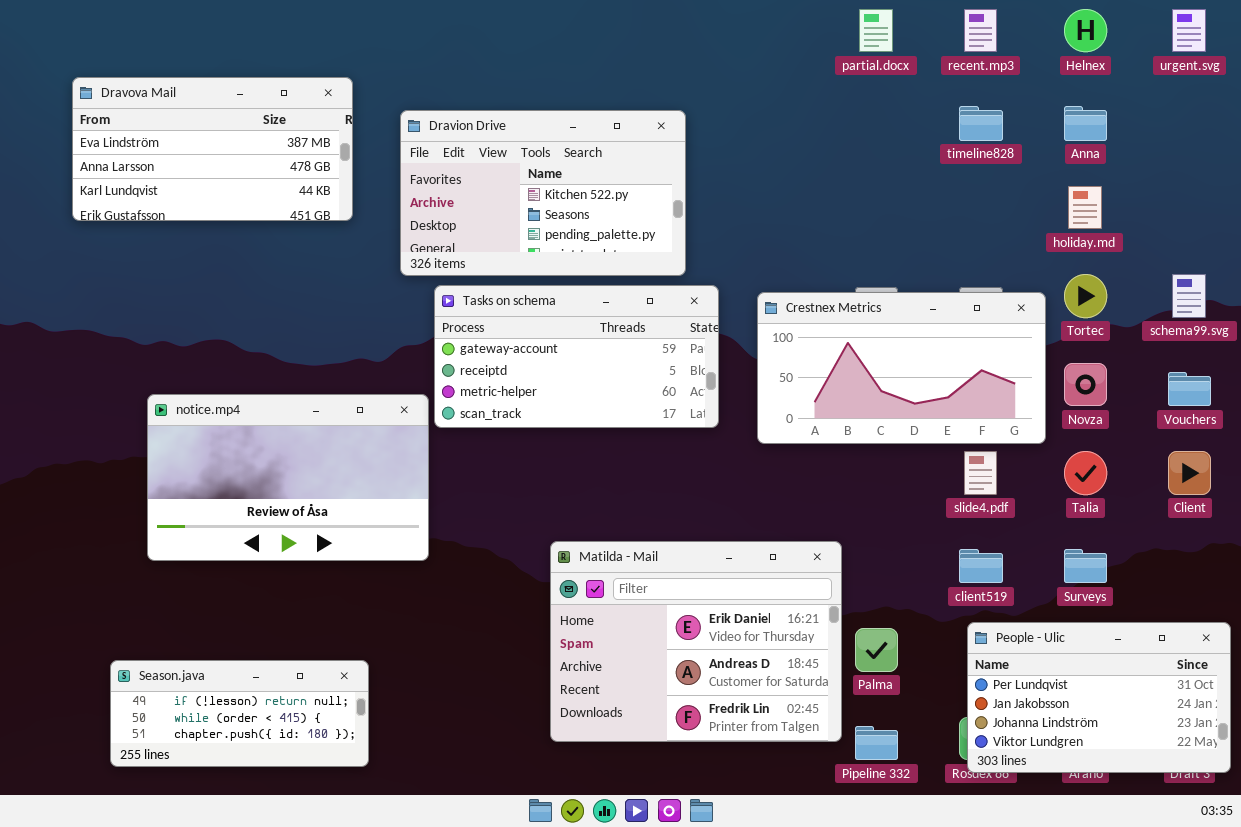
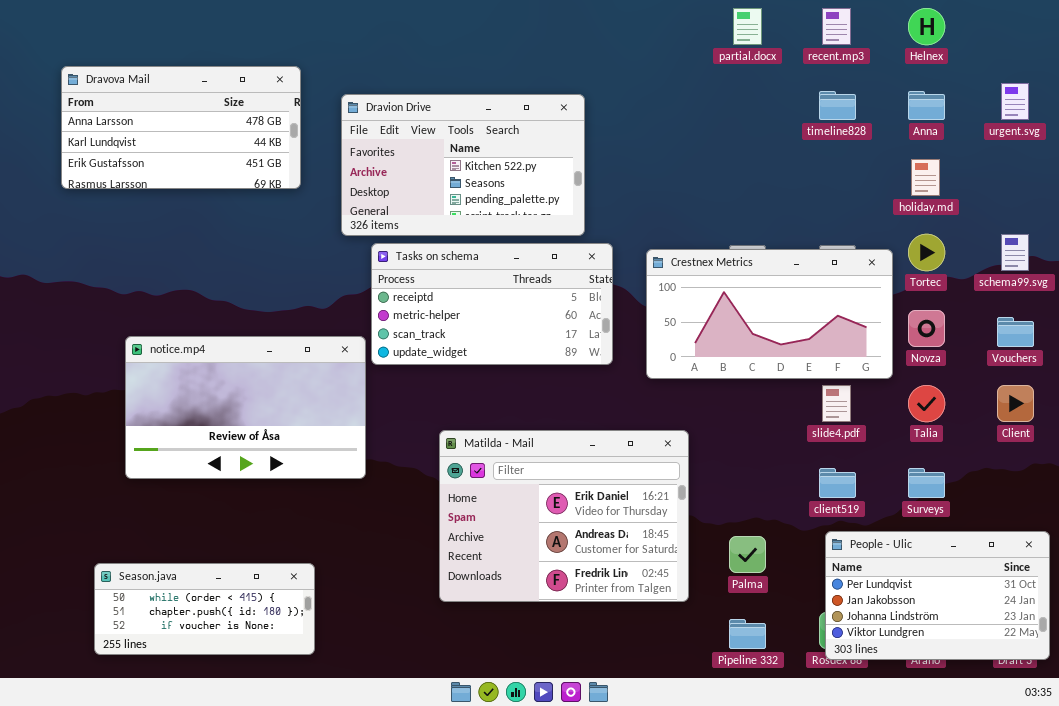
urgent.svg: [1172,9,1206,52] -> [1001,83,1029,120], moved
Dravova Mail: [72,77,353,221] -> [61,66,301,189], scrolled down 1 row
Tasks on schema: [434,285,719,428] -> [371,243,613,365], scrolled down 1 row
Matilda - Mail: [550,541,842,742] -> [439,430,689,602], moved
Season.java: [110,660,369,767] -> [94,563,315,655], scrolled down 1 row

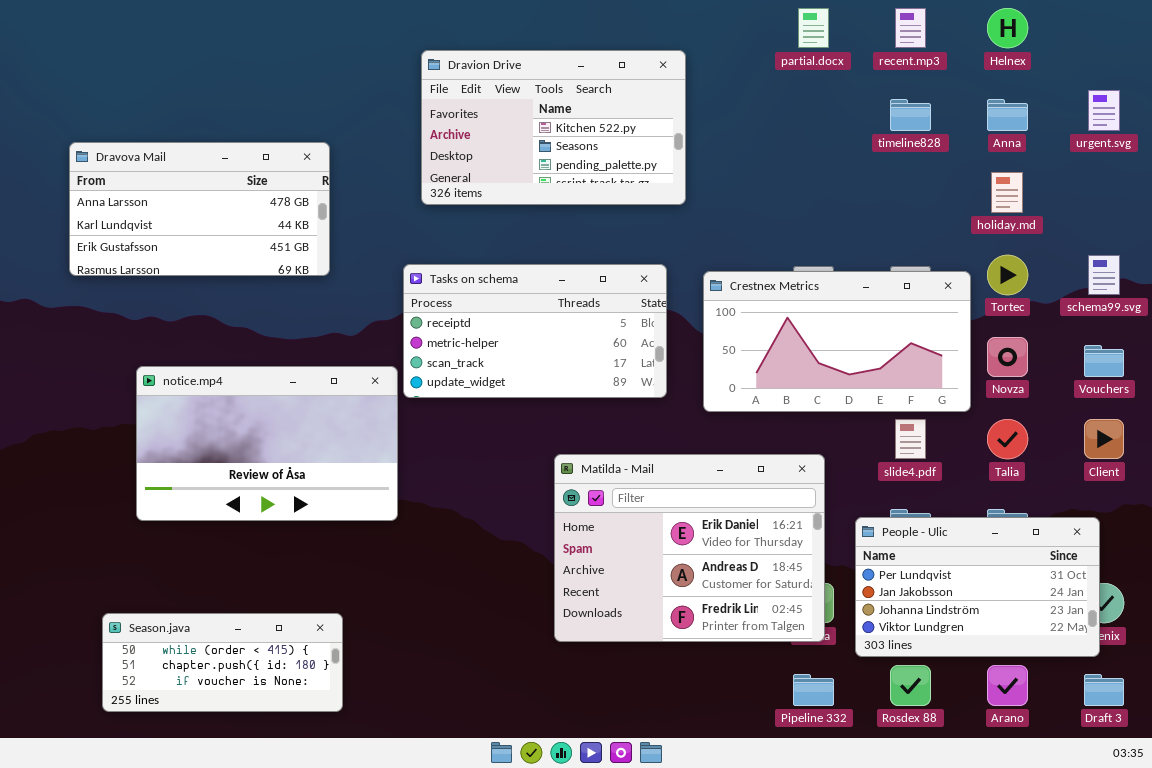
Dravova Mail: [61,66,301,189] -> [69,142,330,276], moved
Dravion Drive: [341,94,585,236] -> [421,50,686,205], moved
Matilda - Mail: [439,430,689,602] -> [554,454,825,642], moved
People - Ulic: [825,531,1050,660] -> [855,517,1100,657], moved

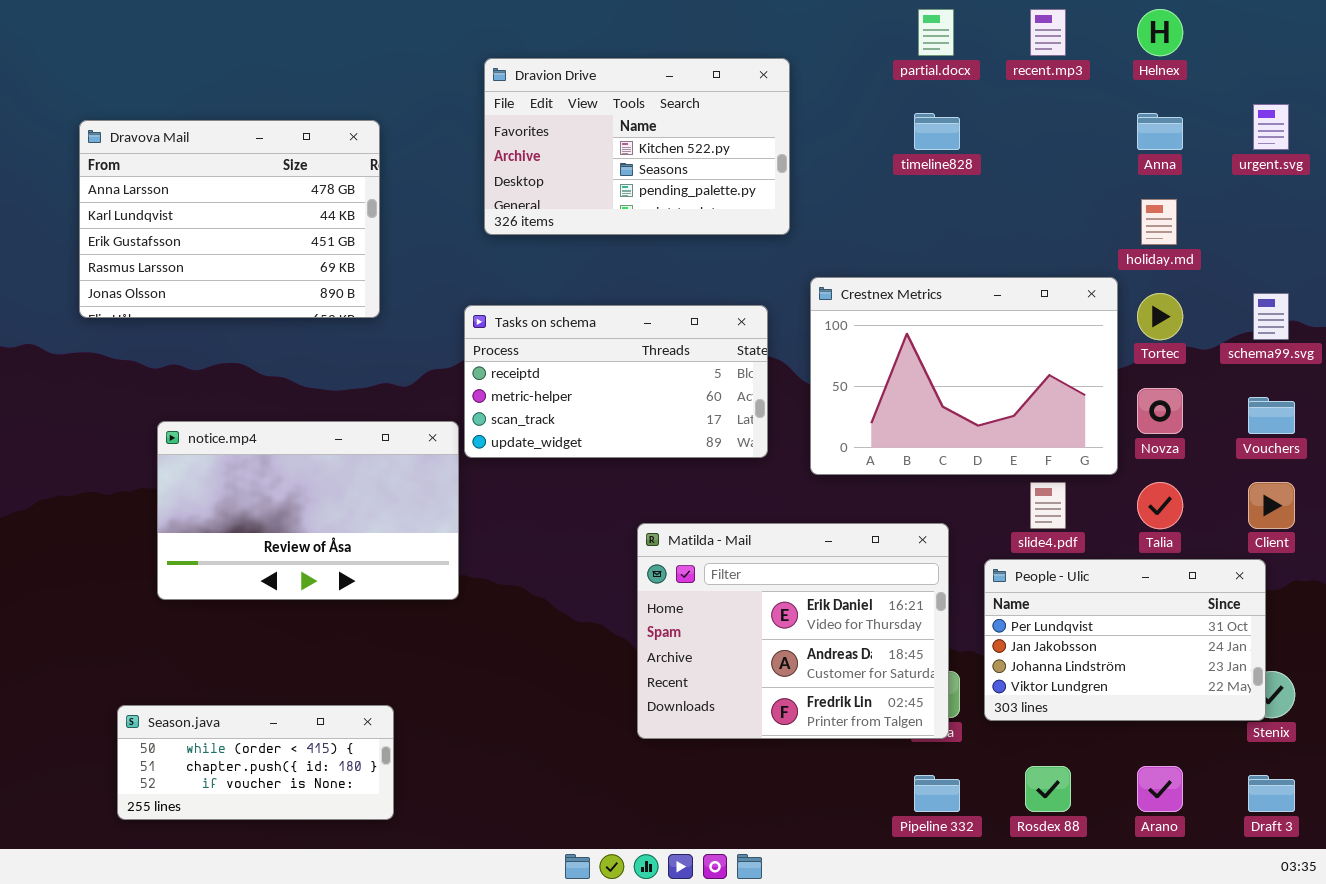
timeline828: [890,99,931,131] -> [914,113,960,150], moved
Dravova Mail: [69,142,330,276] -> [79,120,380,318], resized
Crestnex Metrics: [703,271,971,412] -> [810,277,1118,475], resized
People - Ulic: [855,517,1100,657] -> [984,559,1266,721], moved

